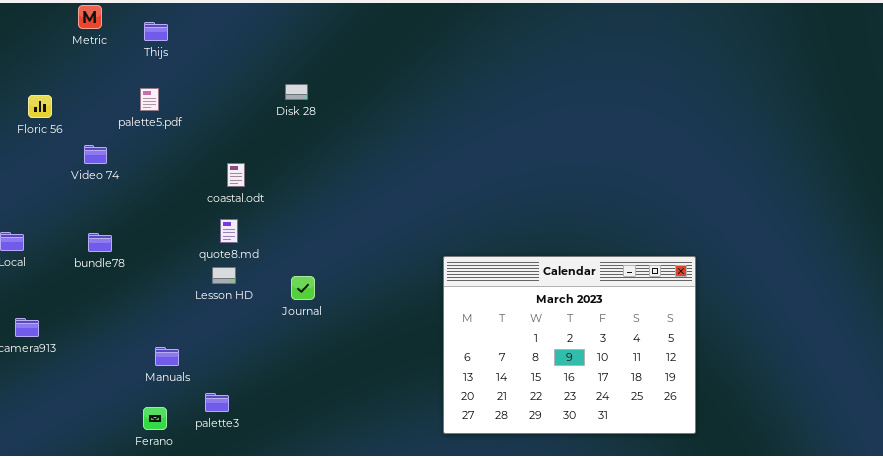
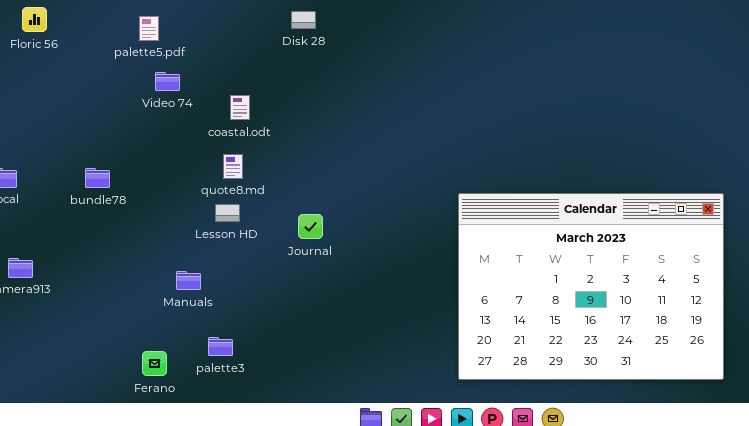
Floric 56: [28,95,52,118] -> [22,7,47,32], moved
Video 74: [84,145,107,164] -> [155,72,180,91], moved
Manuals: [155,347,179,366] -> [176,271,201,290], moved

